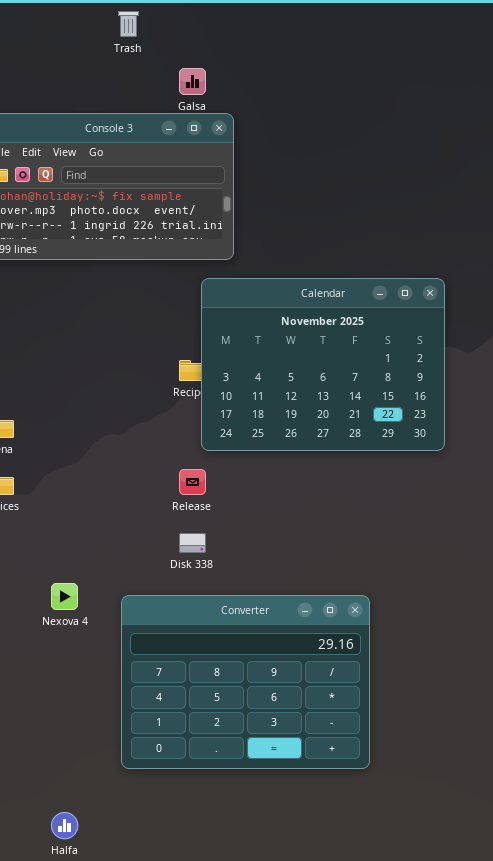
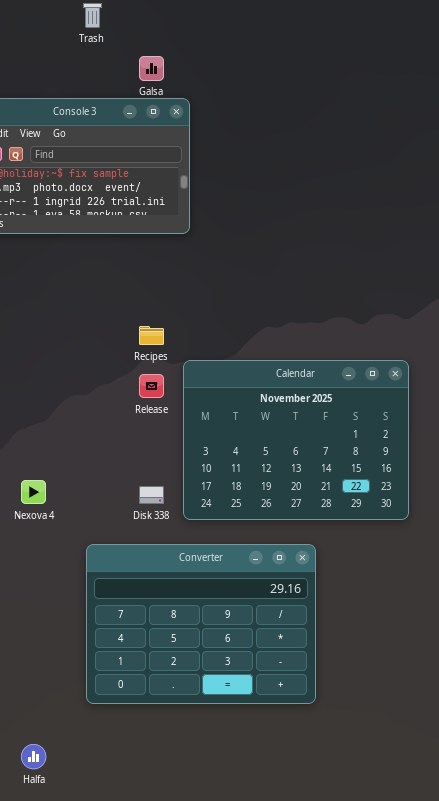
Calendar: [201,278,445,451] -> [183,360,409,520], moved
Release: [179,469,206,495] -> [139,374,164,398], moved
Nexova 4: [51,583,78,610] -> [21,480,46,504], moved

